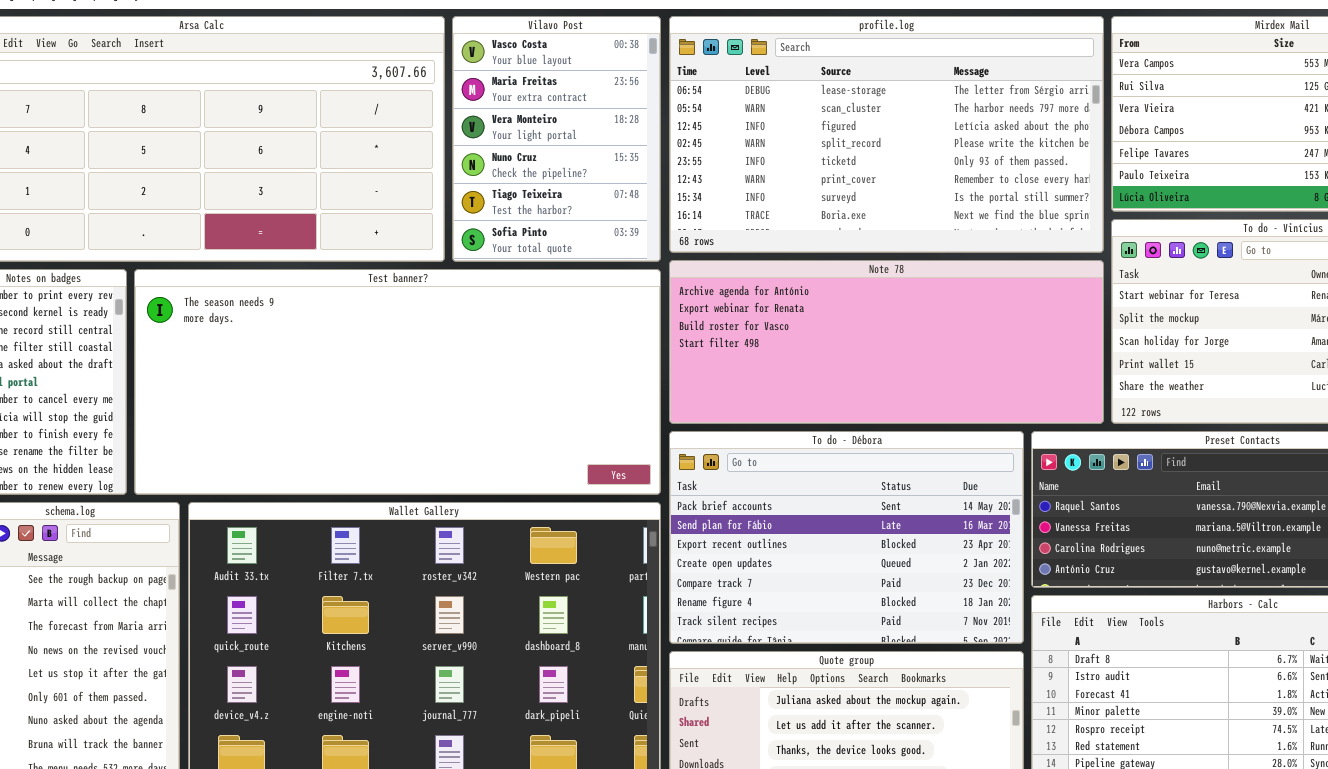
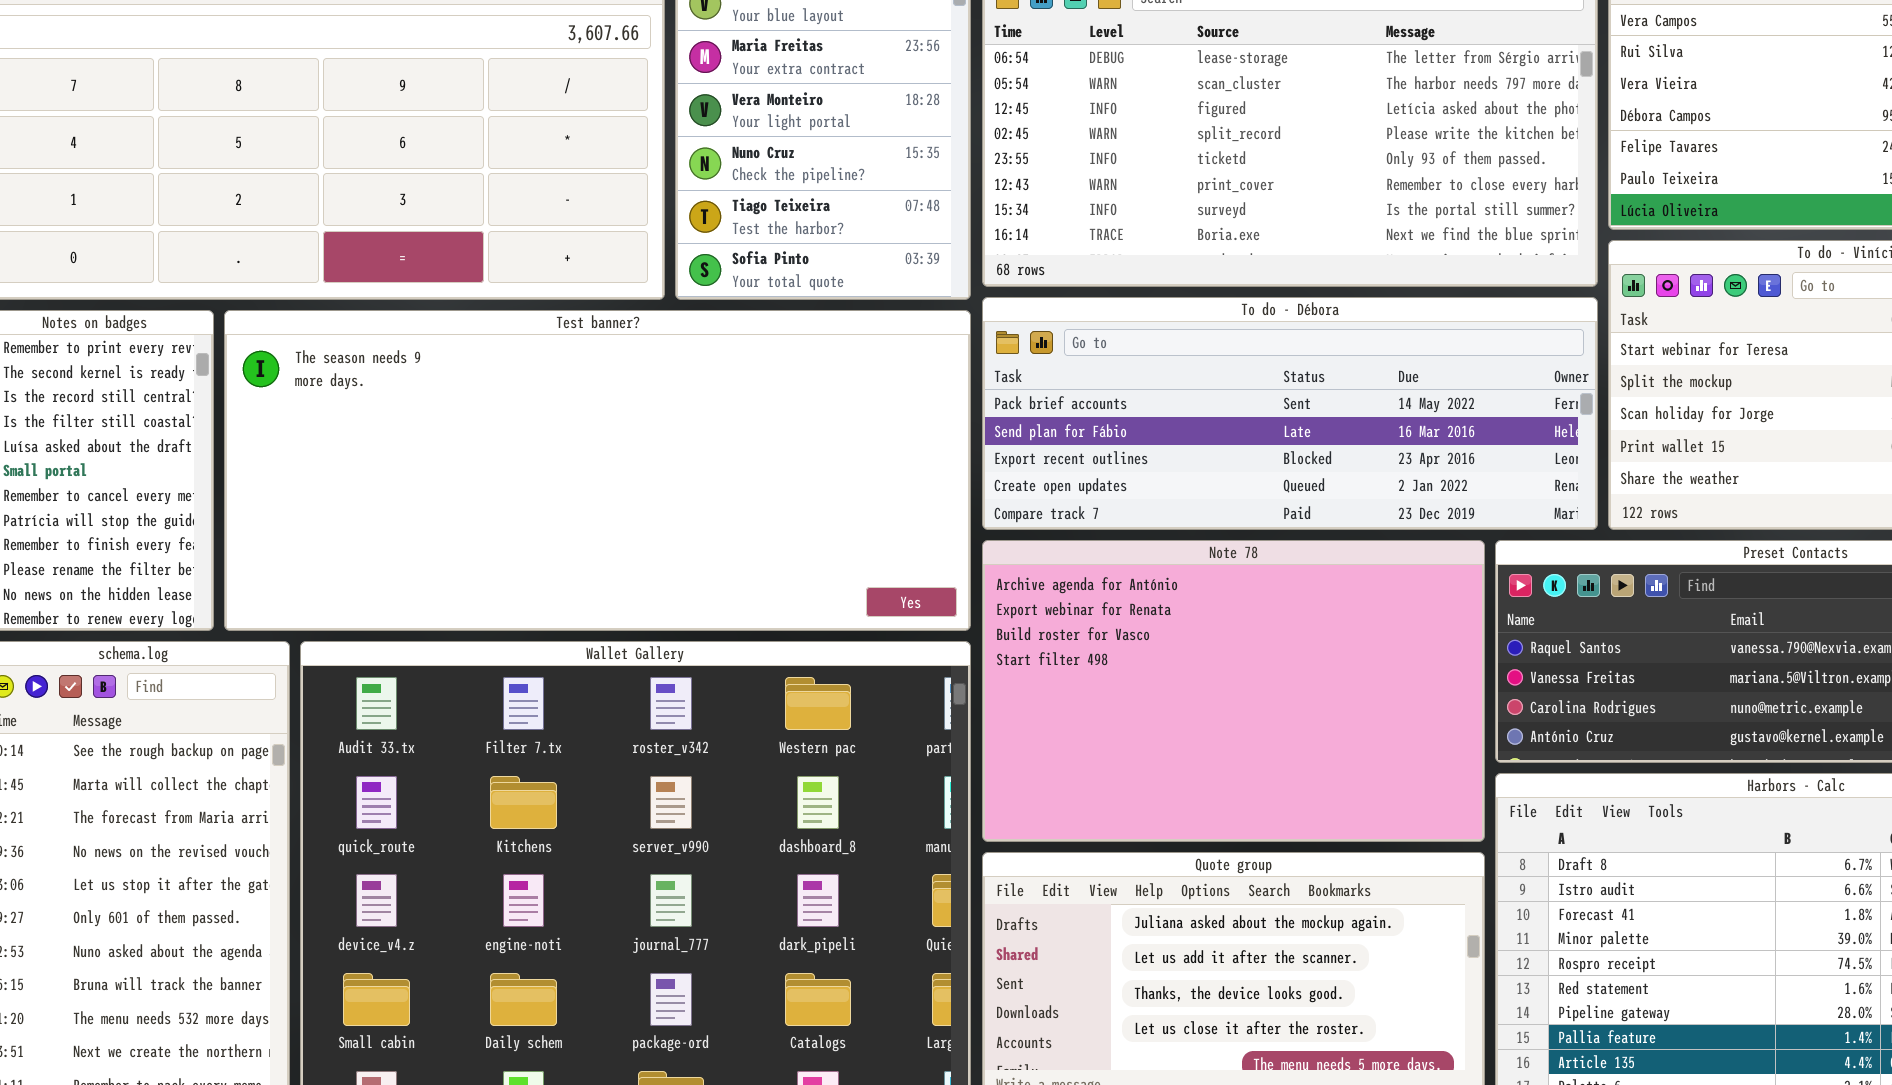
Note 78: [669,260,1104,424] -> [982,540,1485,842], moved, resized
To do - Débora: [669,431,1024,644] -> [982,297,1598,530], moved, resized

